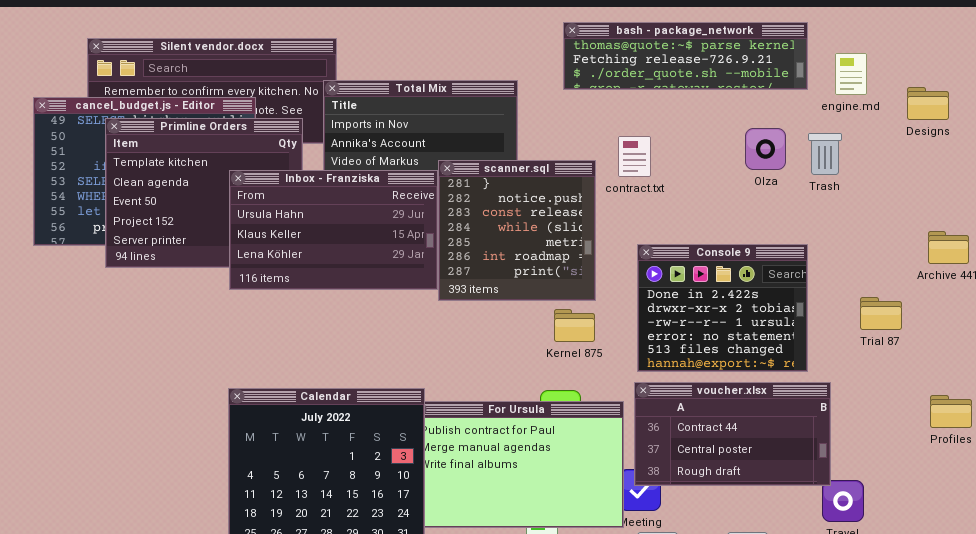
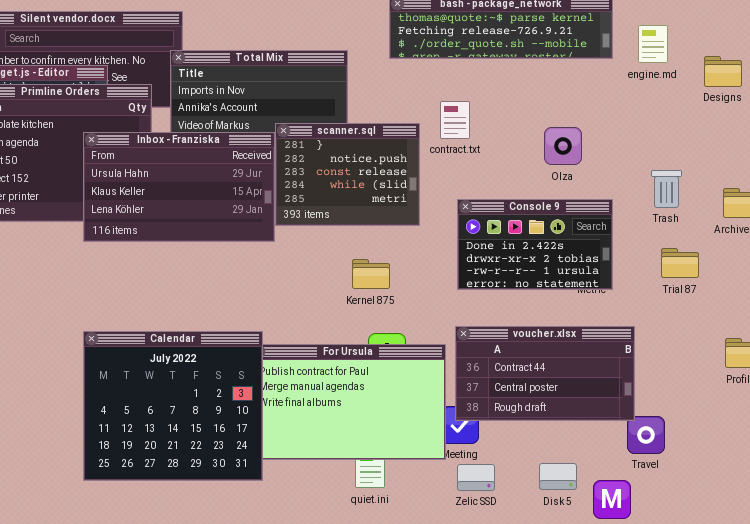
Olza: [745,128,786,170] -> [544,127,582,165], moved
Trash: [808,133,842,175] -> [651,170,682,208], moved
scanner.sql: [438,160,596,301] -> [275,123,420,226], resized
Console 9: [637,244,808,372] -> [457,199,613,290], resized
Kernel 875: [554,309,595,342] -> [352,259,390,289], moved

